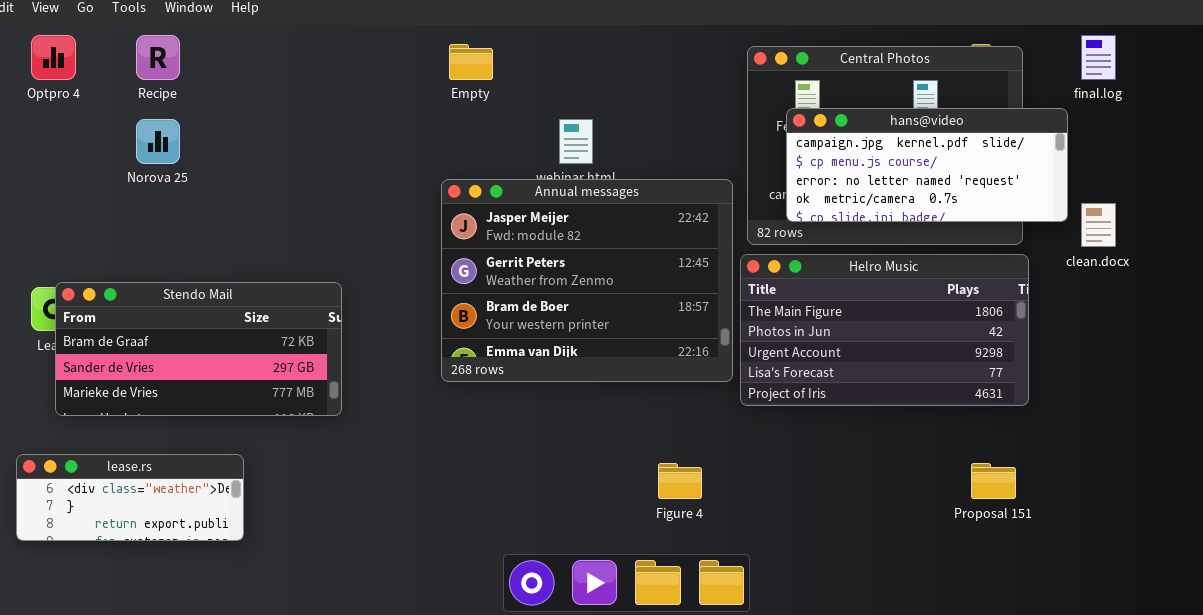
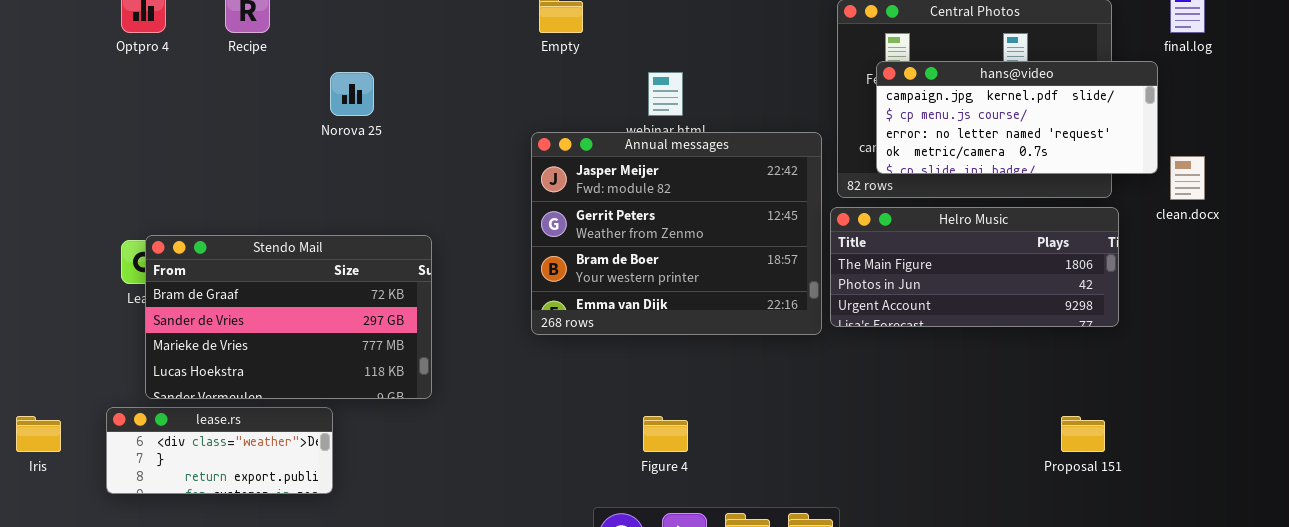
Norova 25: [136,119,180,164] -> [330,72,374,116], moved
Helro Music: [740,254,1029,406] -> [830,207,1119,327], resized
Stendo Mail: [55,282,342,416] -> [145,235,432,399], resized
Figure 4: [658,463,702,499] -> [643,416,688,452], moved

